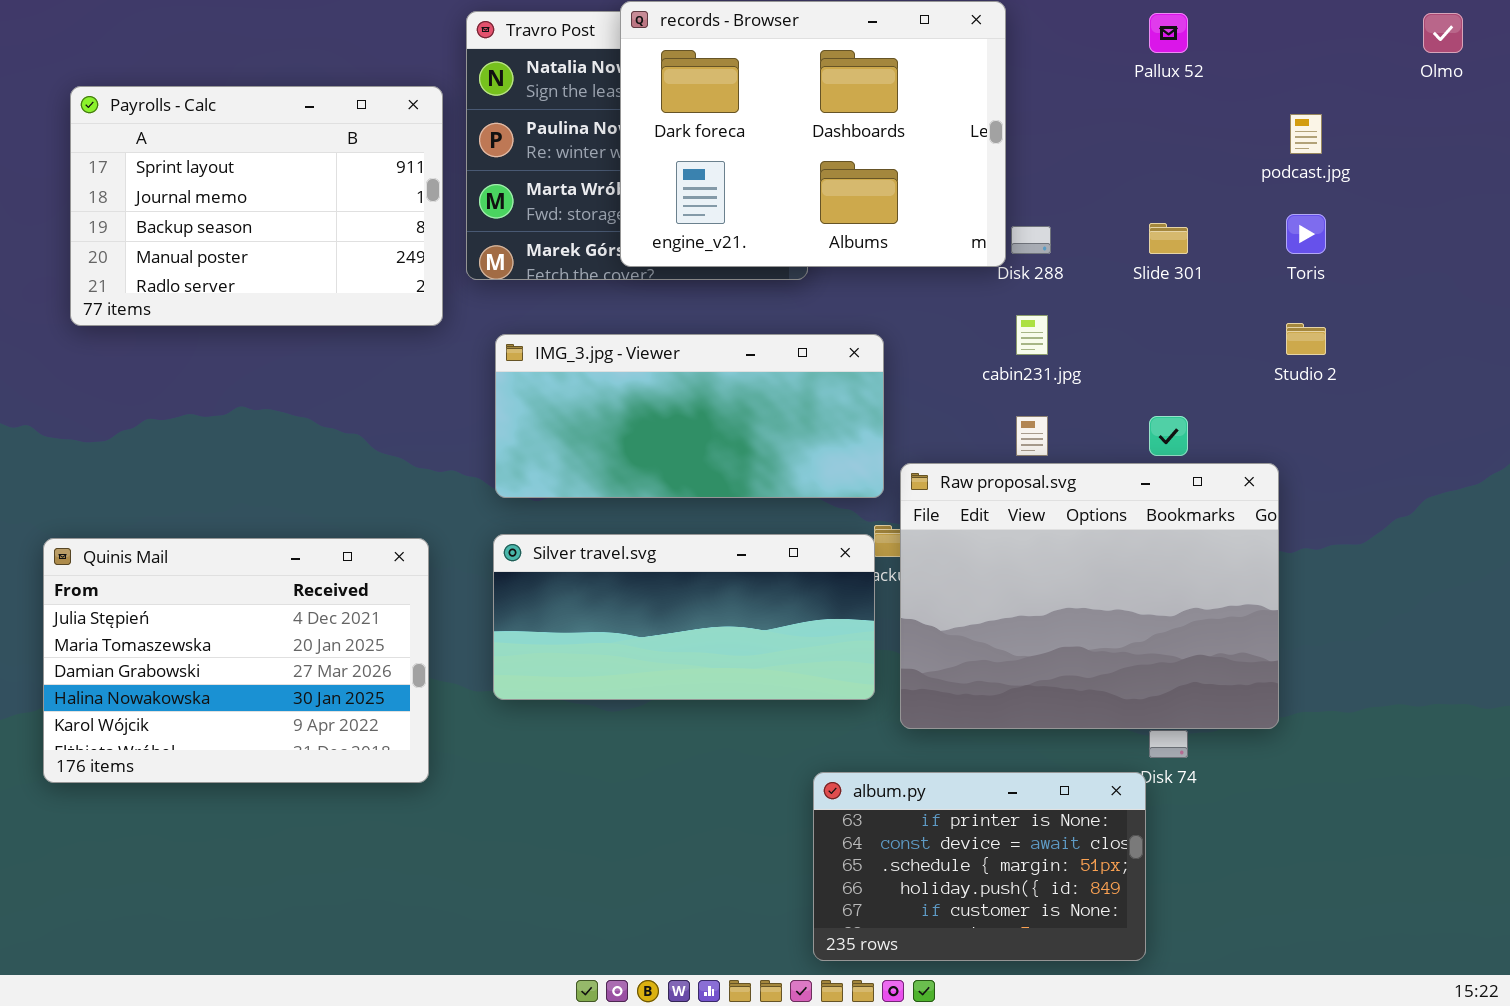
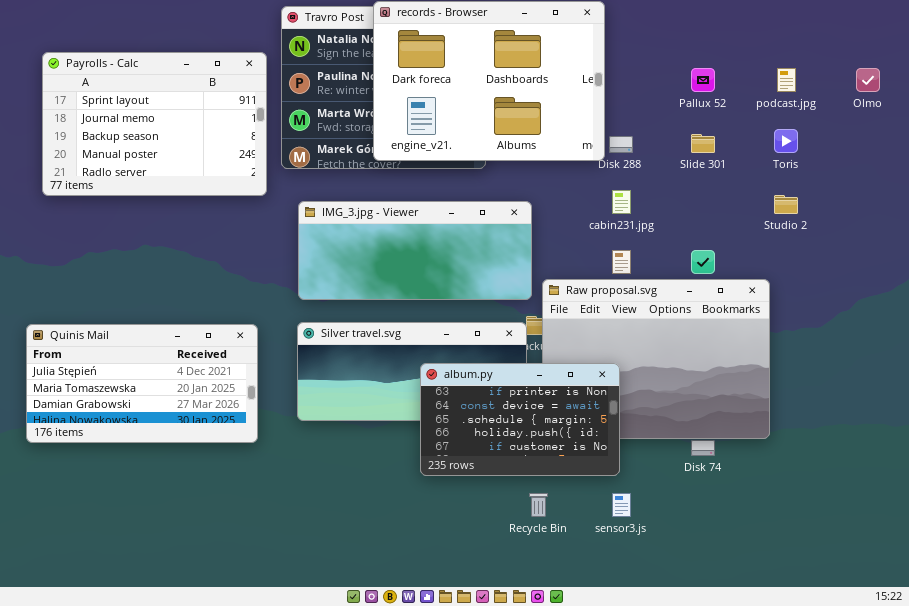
Pallux 52: [1149,13,1188,53] -> [691,68,715,92], moved
Olmo: [1423,13,1463,53] -> [856,68,880,92], moved
Quinis Mail: [43,538,429,783] -> [26,324,258,443], resized
album.py: [813,772,1146,961] -> [420,363,620,476], moved

